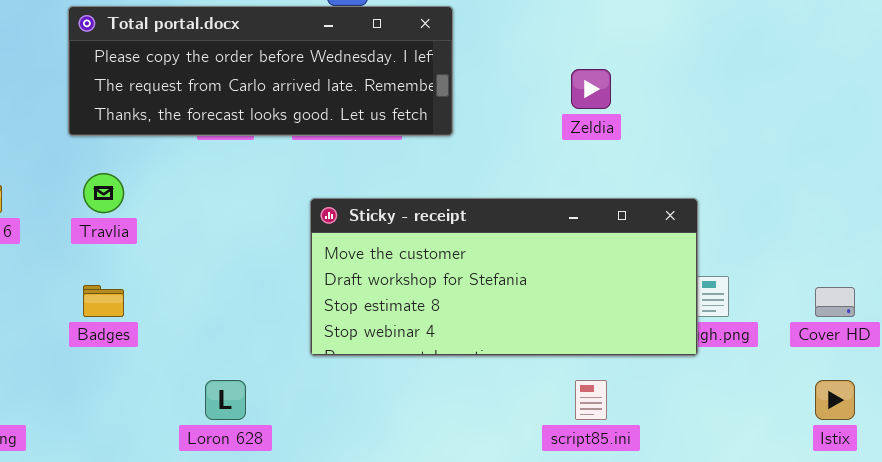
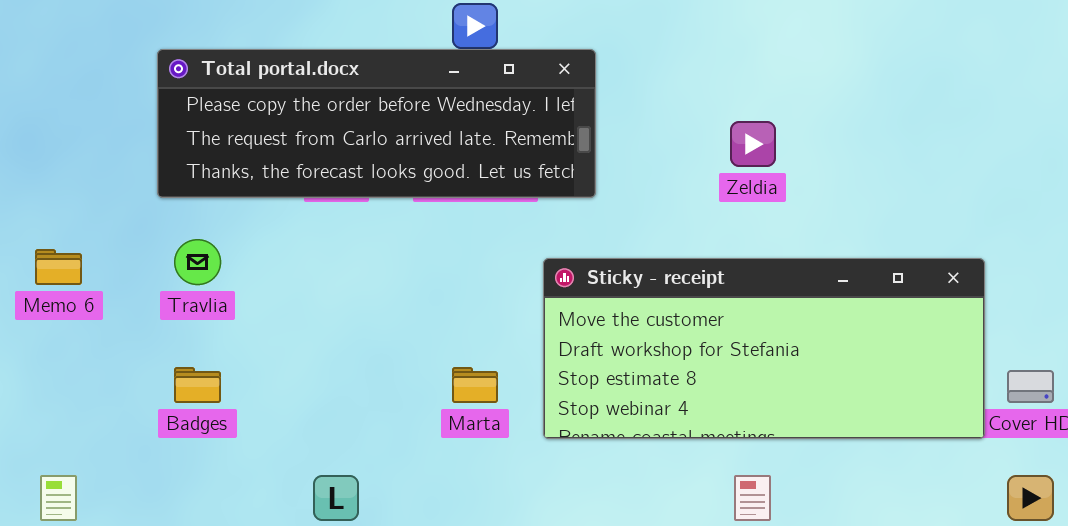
Sticky - receipt: [310,198,698,356] -> [543,258,985,439], moved

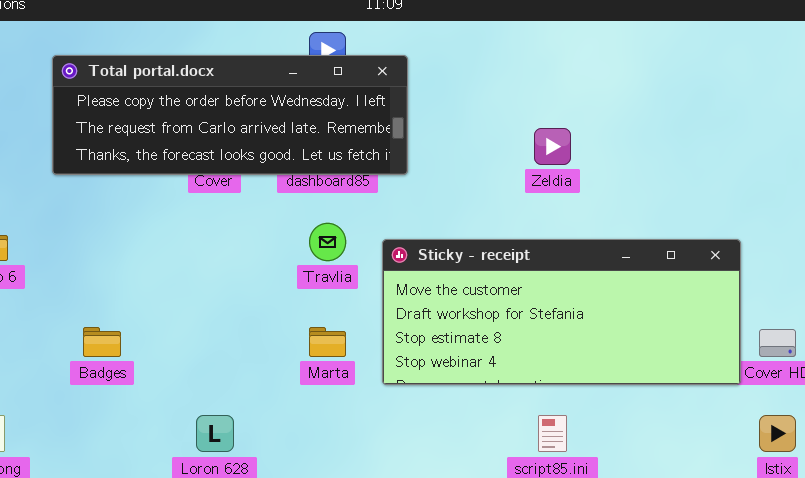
Total portal.docx: [157,49,596,198] -> [52,55,408,175], moved
Travlia: [174,239,221,285] -> [309,223,346,261], moved

